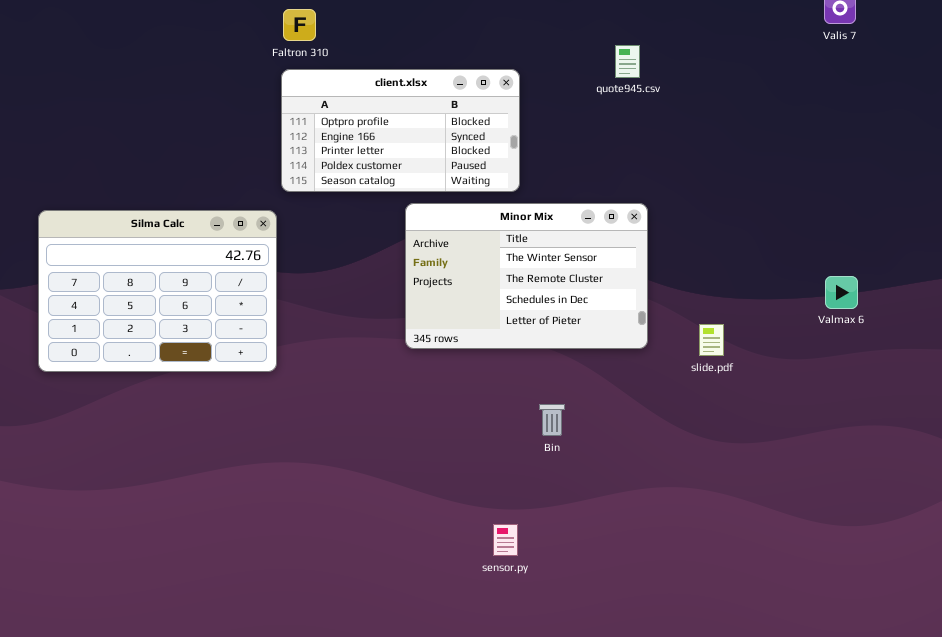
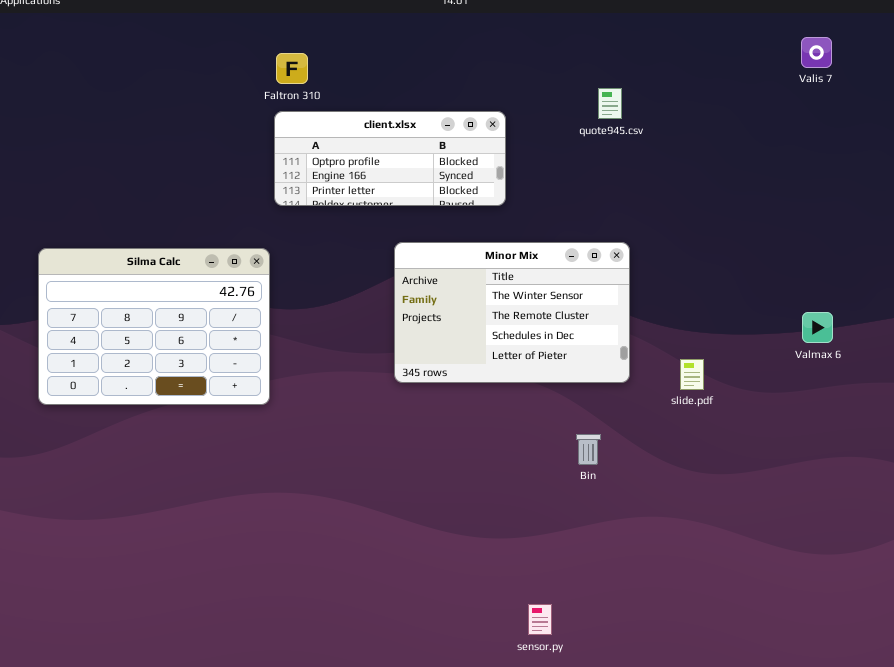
client.xlsx: [281,69,520,192] -> [274,111,506,206], resized
Bin: [539,404,565,436] -> [576,434,601,465], moved
sensor.py: [493,524,518,556] -> [528,604,552,635], moved

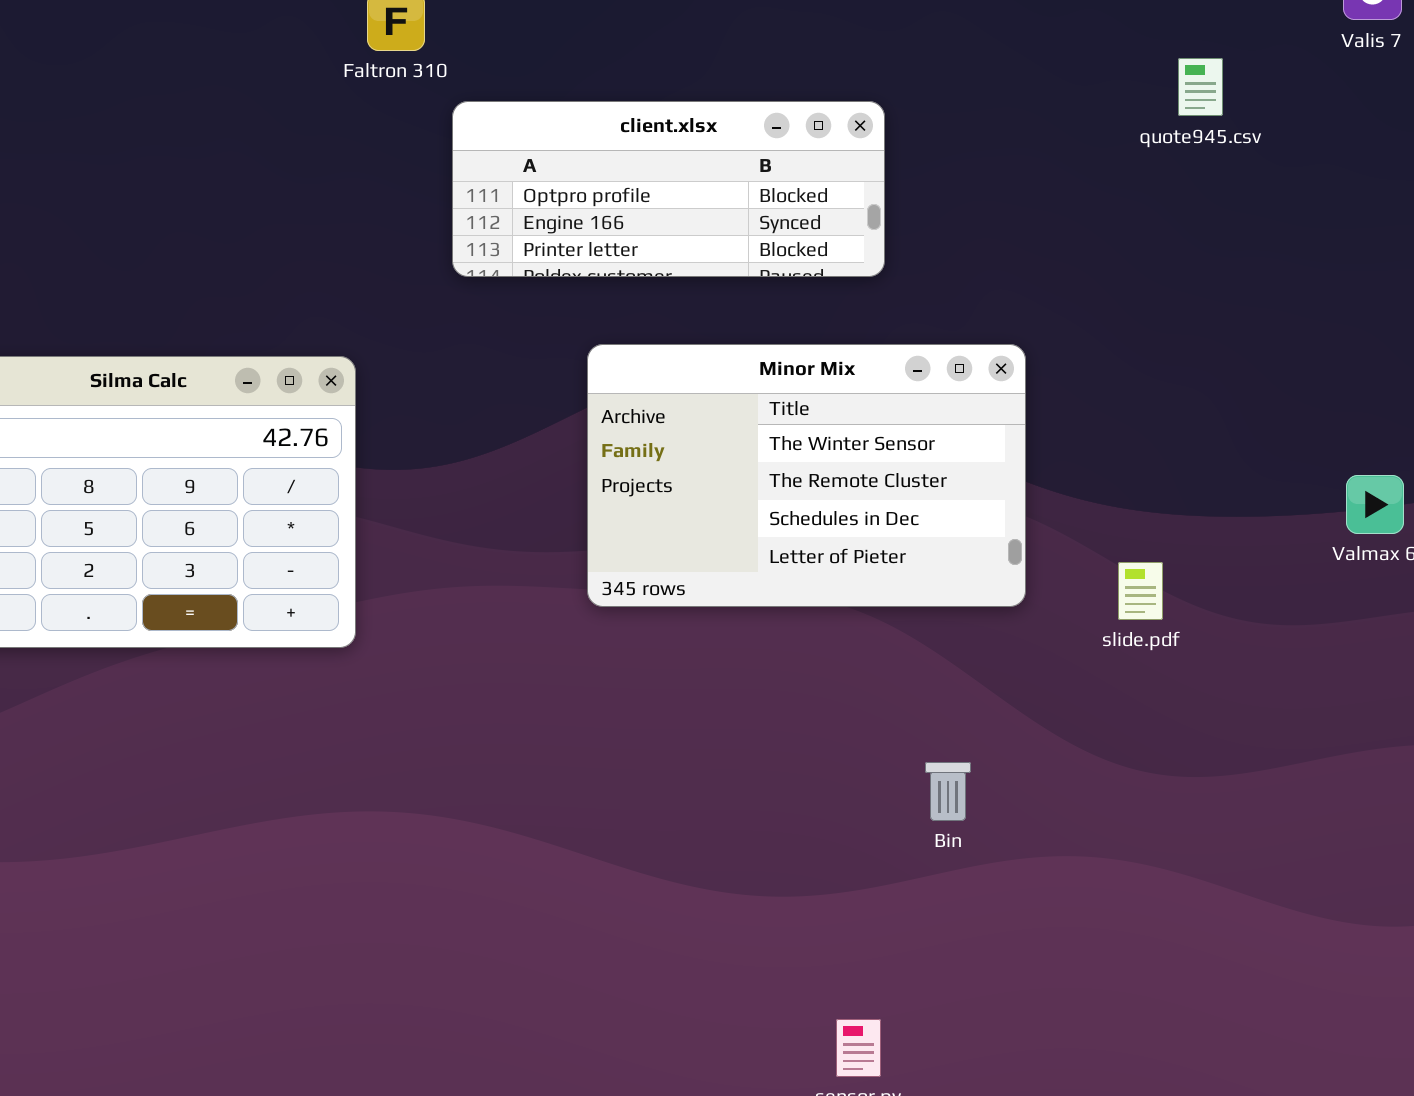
quote945.csv: [598,88,622,119] -> [1178,58,1223,116], moved
client.xlsx: [274,111,506,206] -> [452,101,885,277], moved
Bin: [576,434,601,465] -> [925,762,971,821], moved

